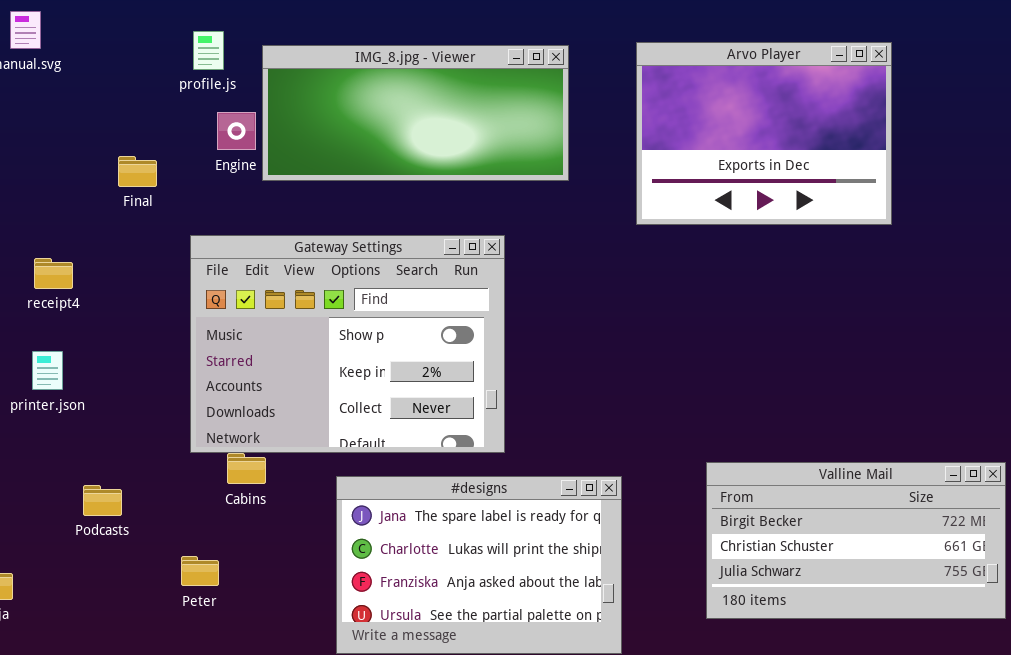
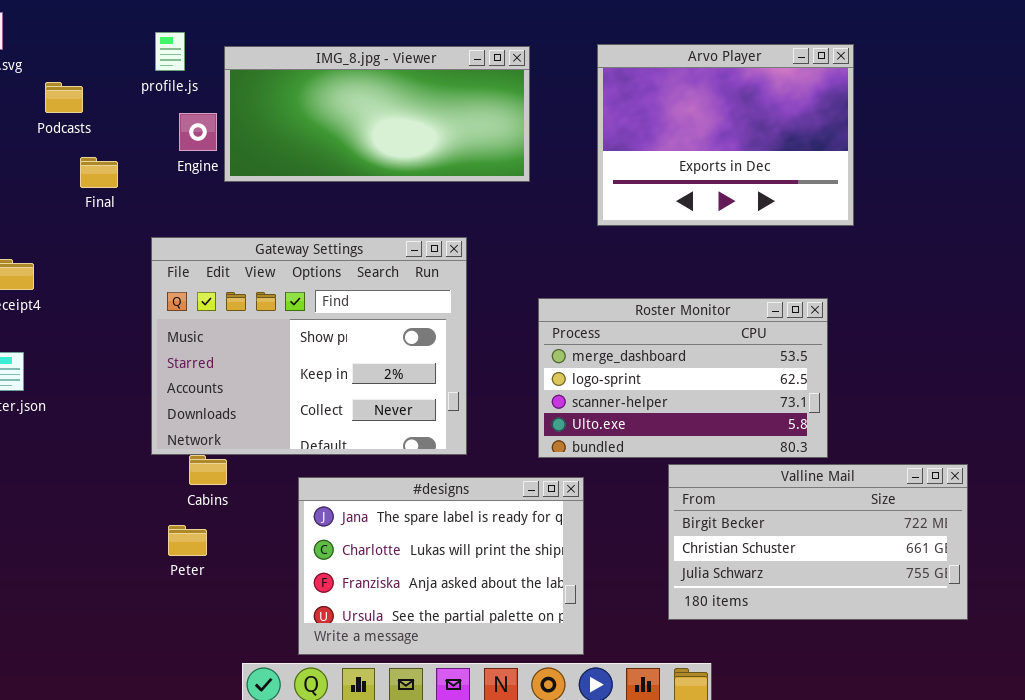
Roster Monitor: none -> [538,298,828,458], opened
Podcasts: [83,485,122,516] -> [45,82,83,113], moved
Peter: [181,556,219,586] -> [168,525,207,556], moved

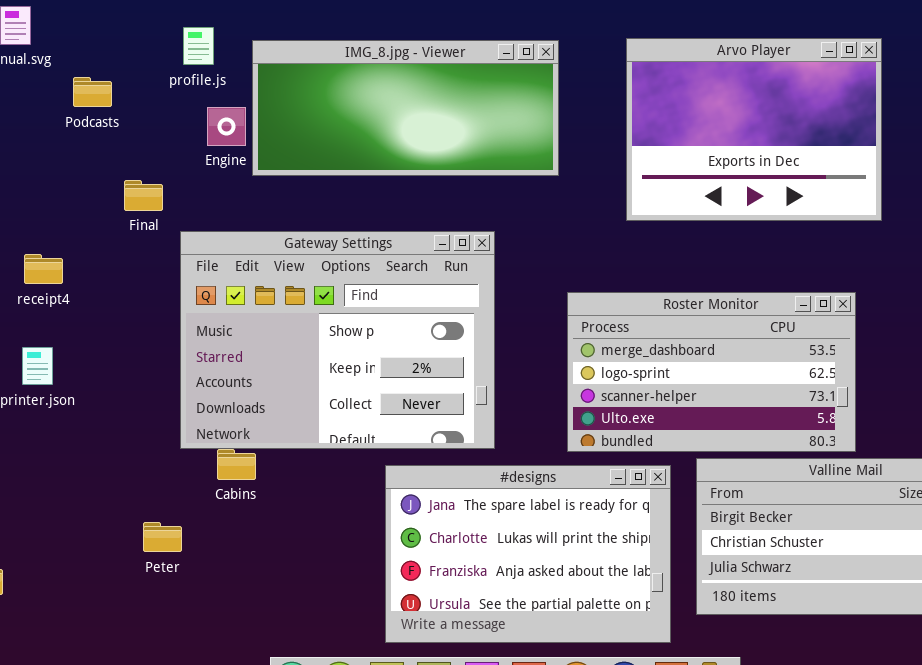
Final: [80,157,118,188] -> [124,180,163,211], moved
#designs: [298,477,584,655] -> [385,465,671,643], moved
Peter: [168,525,207,556] -> [143,522,182,552], moved

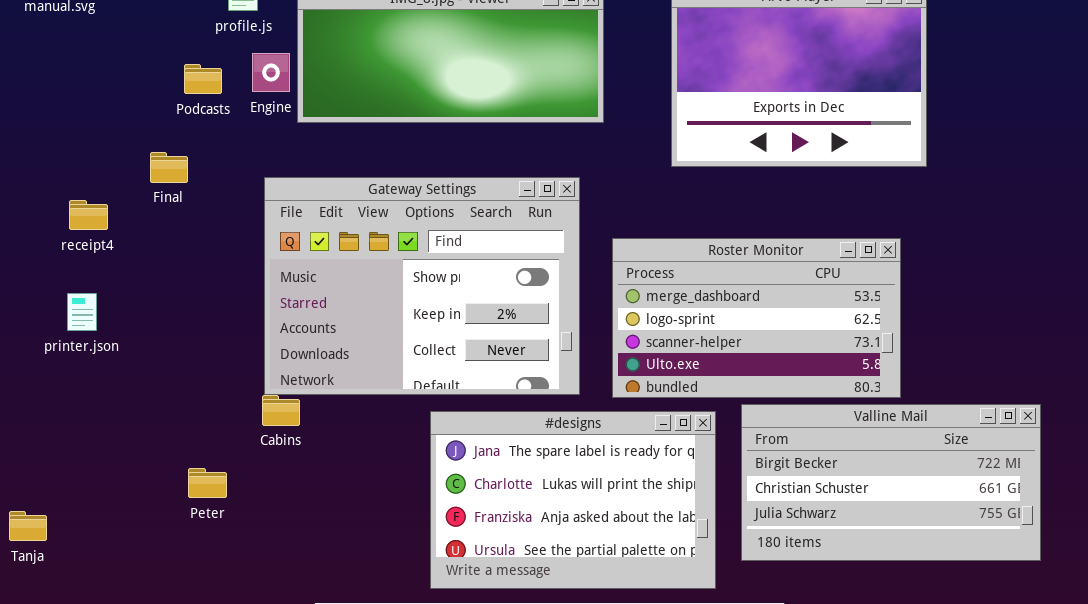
Podcasts: [73,77,112,107] -> [184,64,222,94], moved
Final: [124,180,163,211] -> [150,152,188,183], moved
Gateway Settings: [180,231,495,449] -> [264,177,580,395], moved

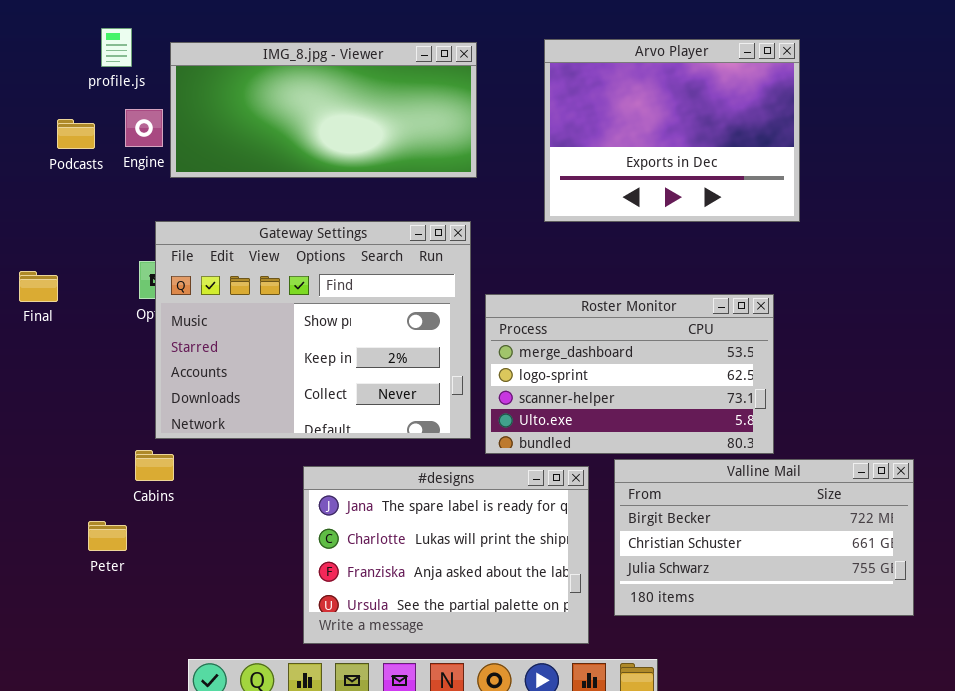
Final: [150,152,188,183] -> [19,271,58,302], moved
Gateway Settings: [264,177,580,395] -> [155,221,471,439], moved
Peter: [188,468,227,498] -> [88,521,127,551], moved

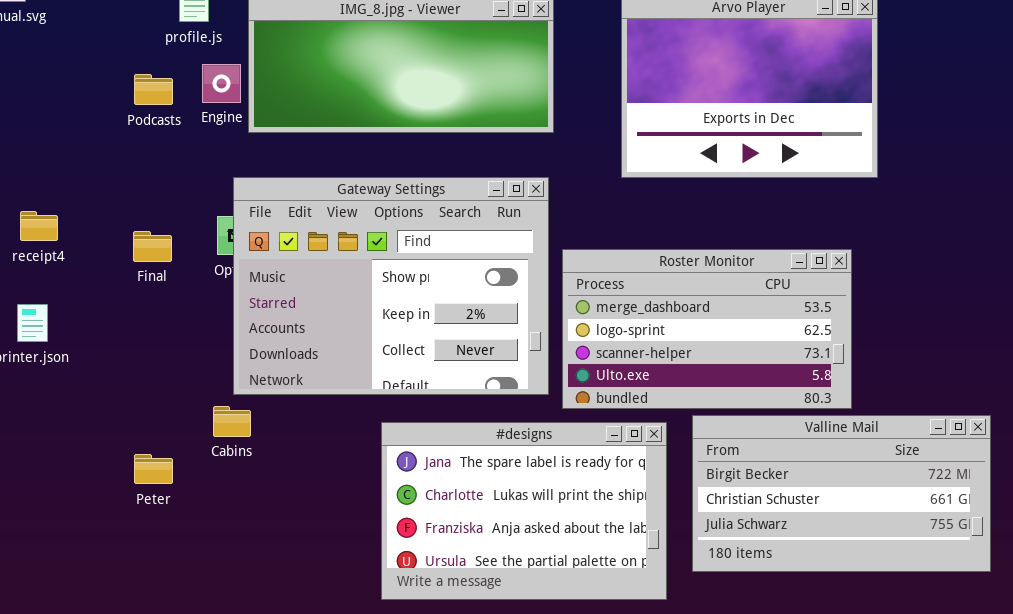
Final: [19,271,58,302] -> [133,231,172,262], moved
Peter: [88,521,127,551] -> [134,454,173,484], moved

